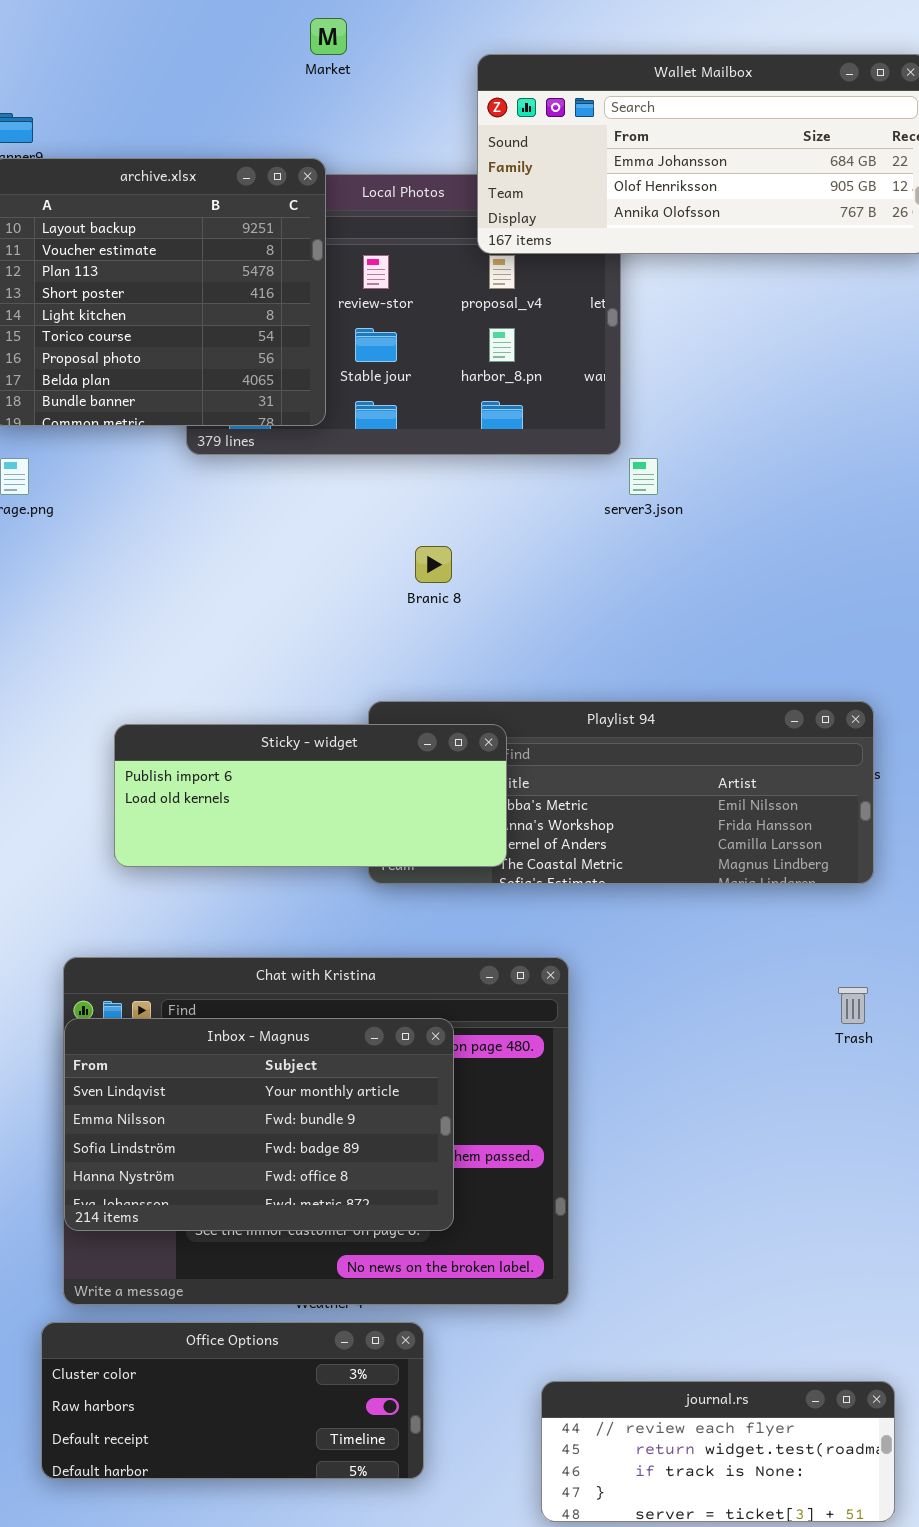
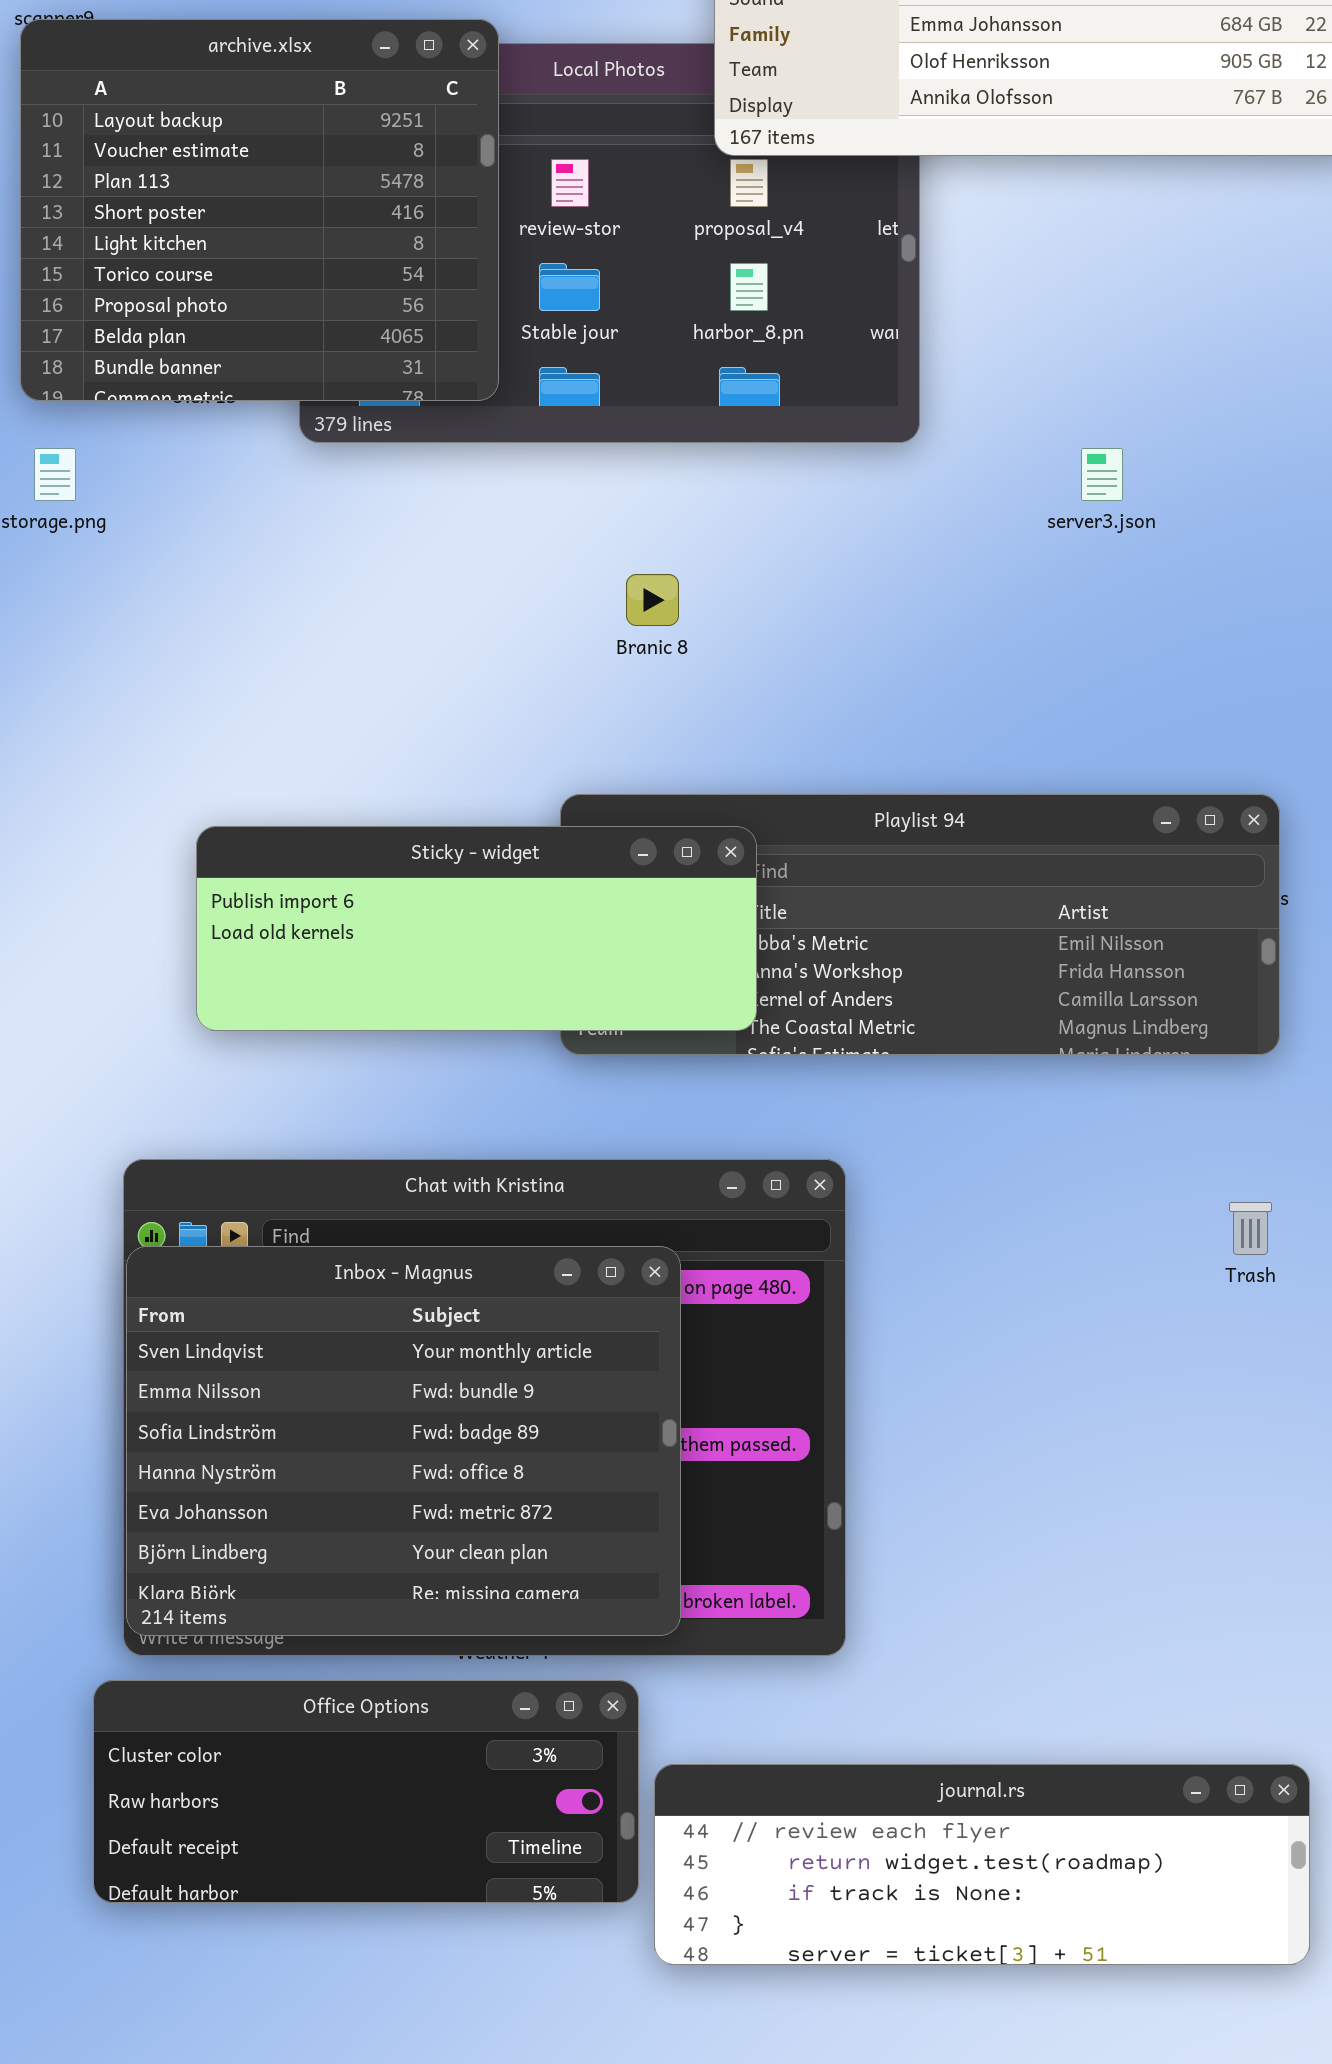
server3.json: [629,458,658,495] -> [1081,448,1123,501], moved
Inbox - Magnus: [64,1018,454,1231] -> [126,1246,681,1636], resized
journal.rs: [541,1381,895,1522] -> [654,1764,1310,1965], resized

